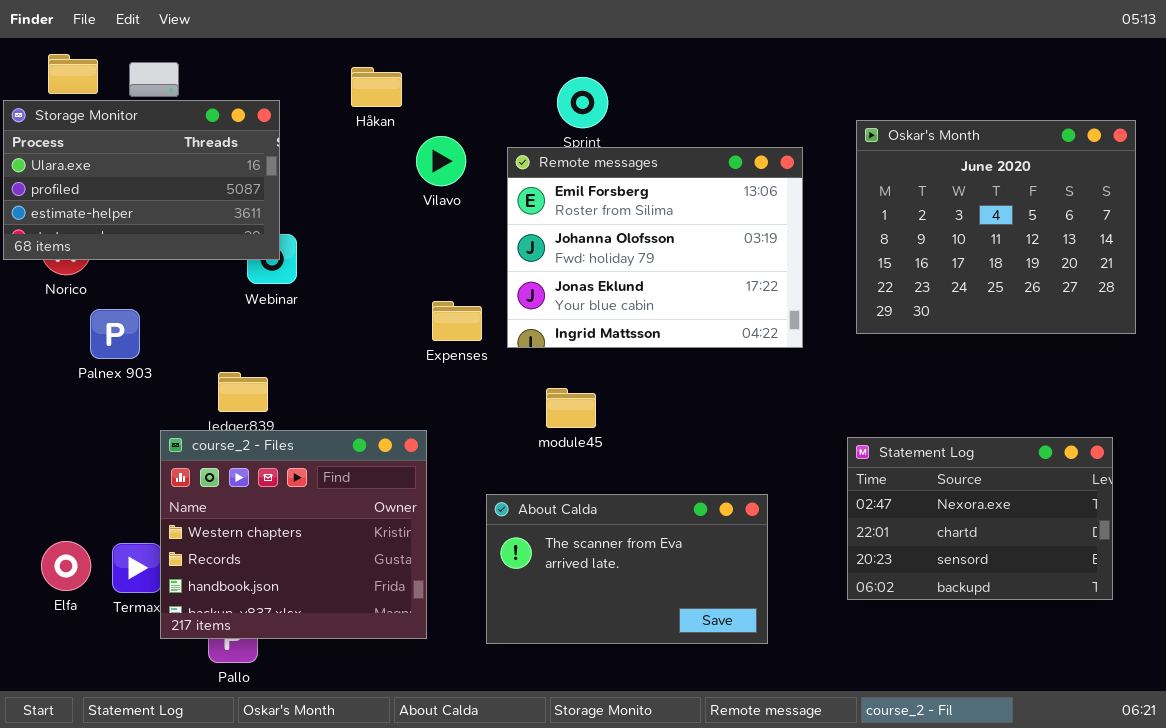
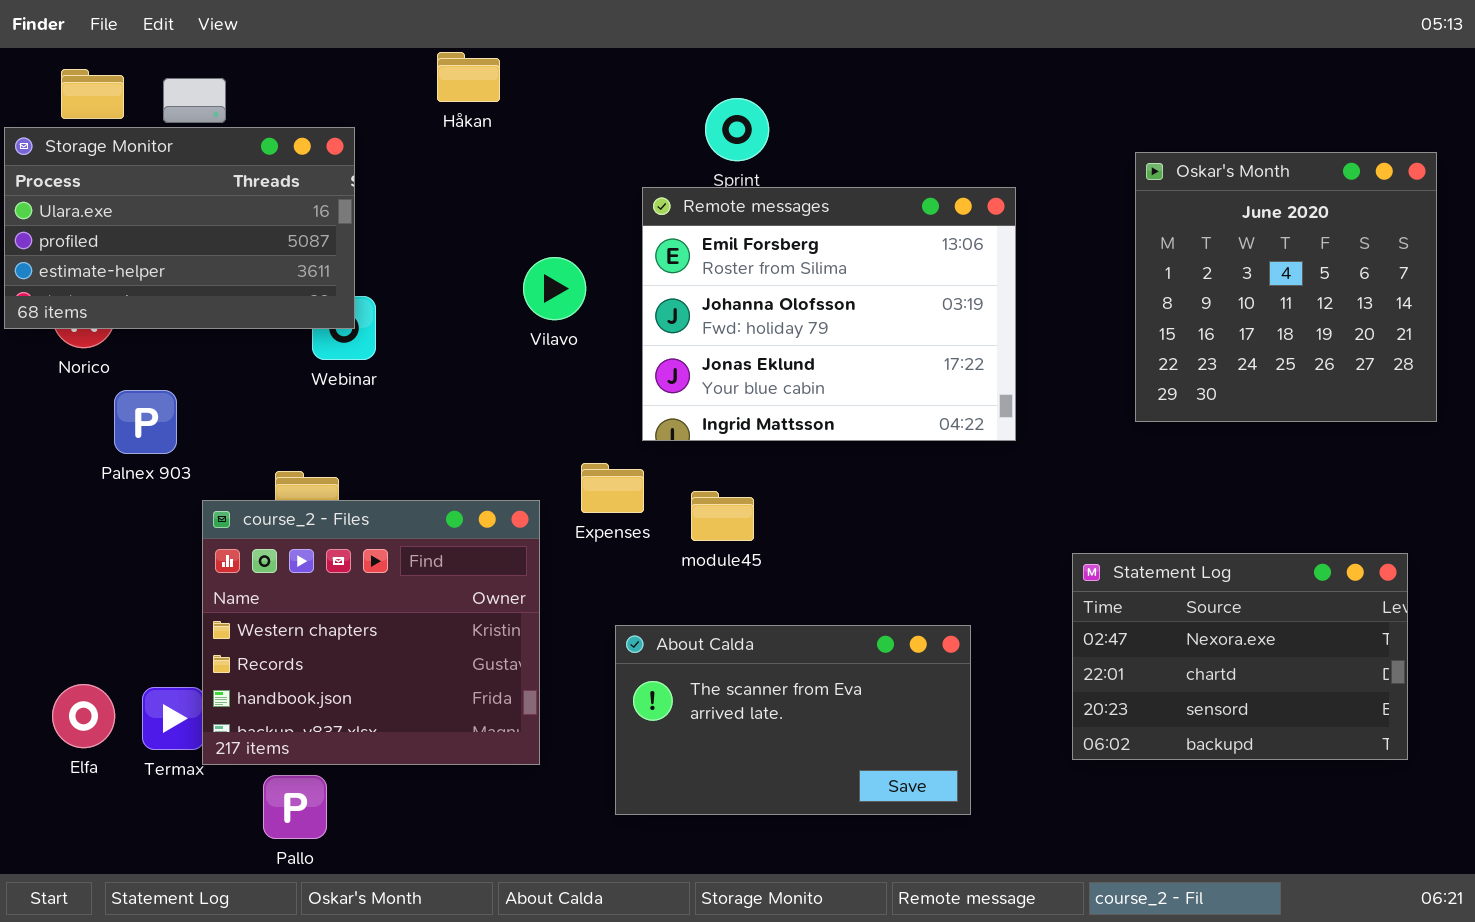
Håkan: [351,67,402,107] -> [437,52,500,102], moved
Oskar's Month: [856,120,1136,334] -> [1135,152,1437,422], resized
Vilavo: [416,136,466,186] -> [523,257,586,320], moved
Expenses: [432,301,482,341] -> [581,463,644,513], moved
course_2 - Files: [160,430,427,639] -> [202,500,540,765], moved

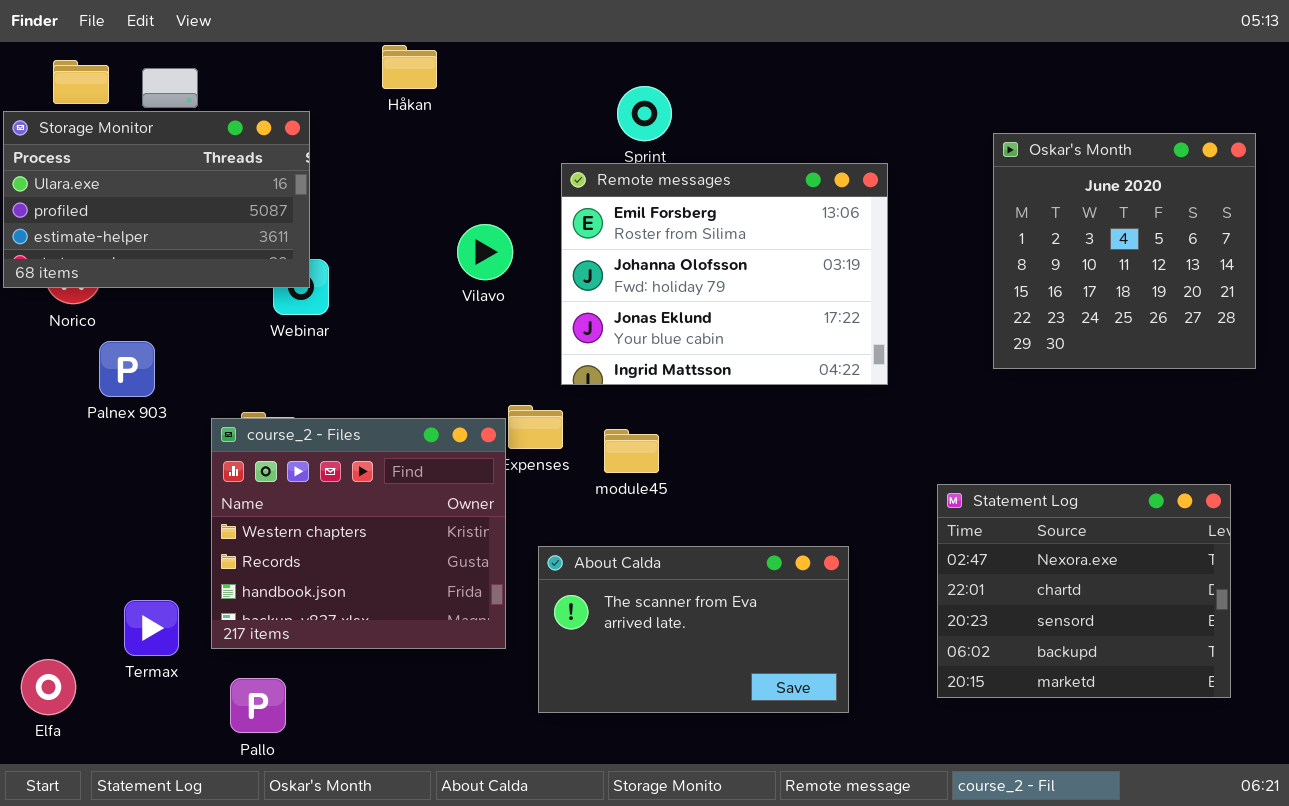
course_2 - Files: [202,500,540,765] -> [211,418,506,649], moved
Statement Log: [1072,553,1408,760] -> [937,484,1231,698], resized
Elfa: [52,684,115,748] -> [21,659,76,715], moved

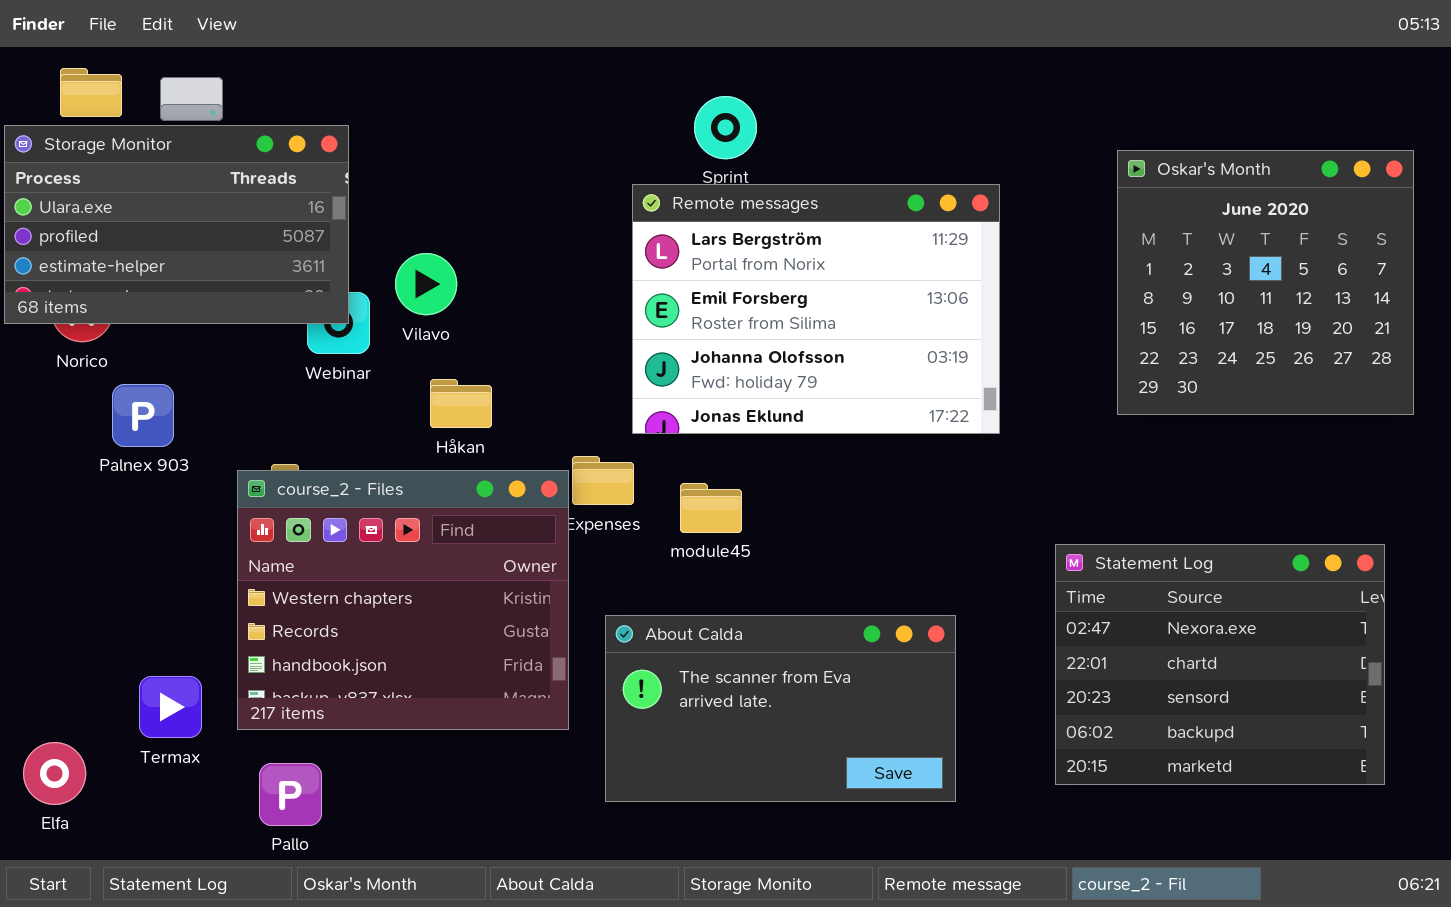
Håkan: [382,45,437,89] -> [430,379,492,428], moved
Remote messages: [561,163,888,385] -> [632,184,1000,434], scrolled up 1 row
Vilavo: [457,224,513,280] -> [395,253,457,315], moved

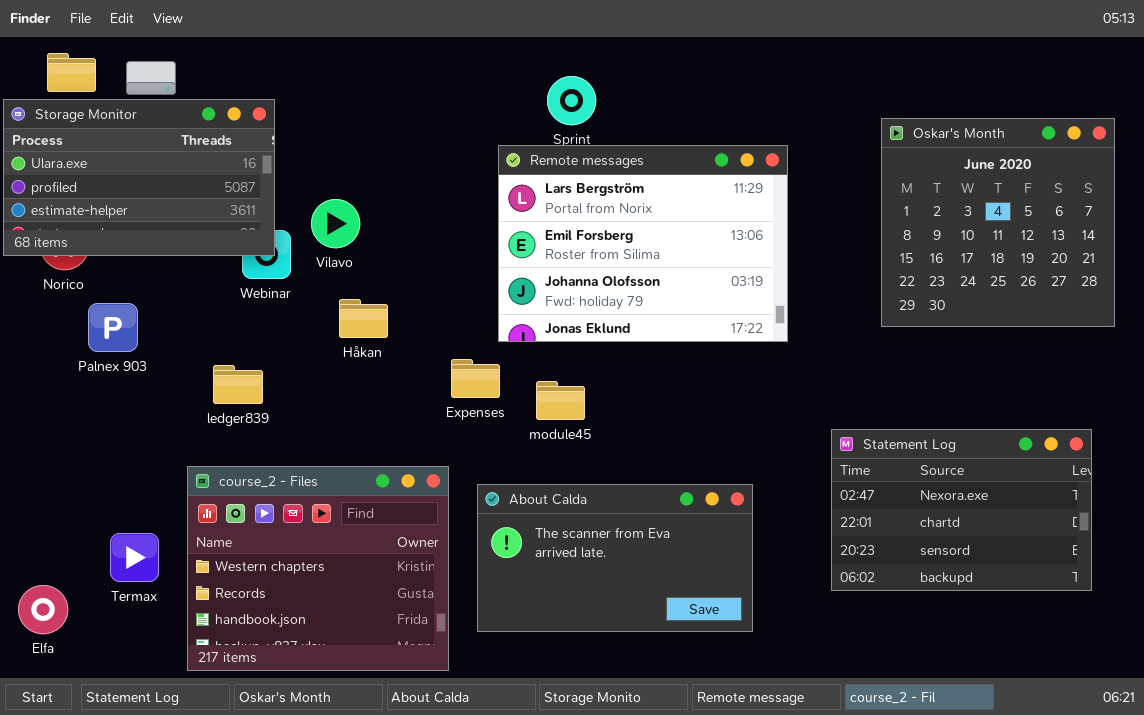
course_2 - Files: [237,470,569,730] -> [187,466,449,671], moved
Statement Log: [1055,544,1385,785] -> [831,429,1092,591], resized

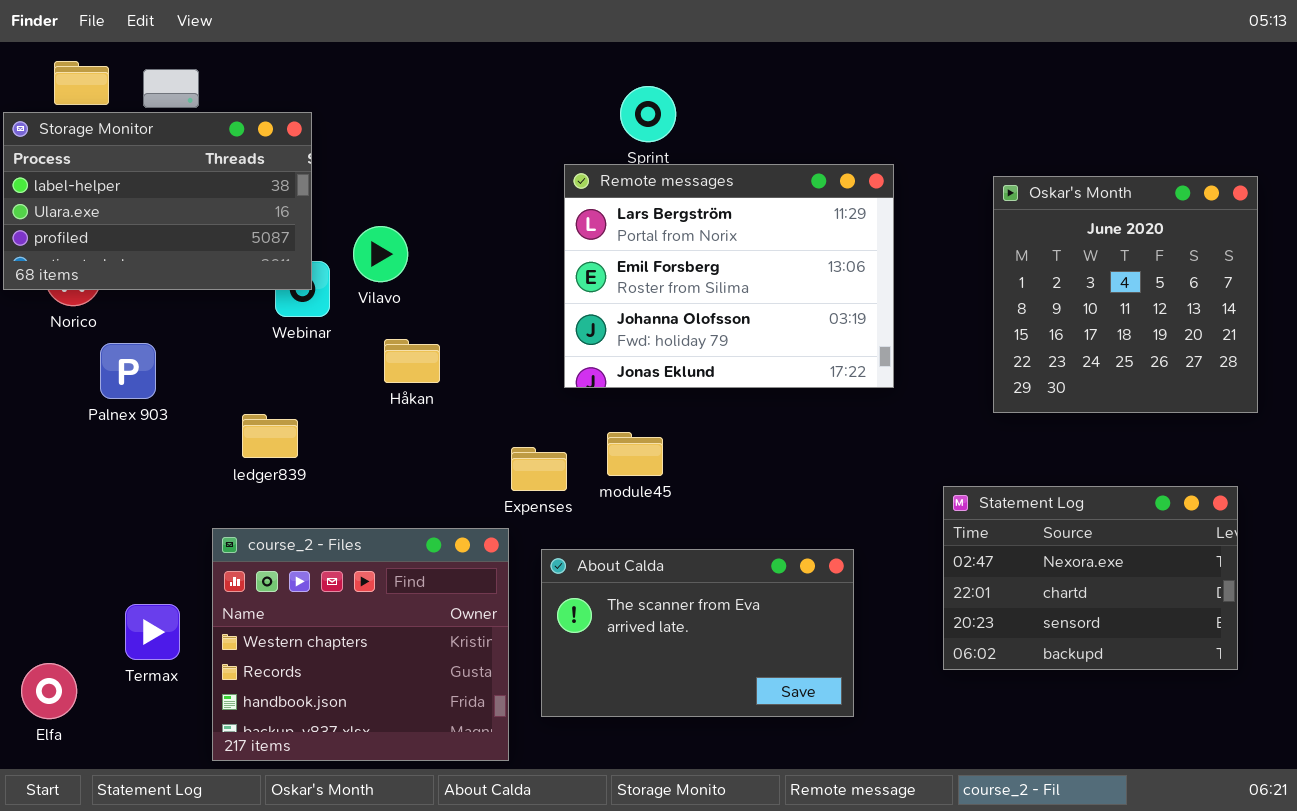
Storage Monitor: [3,99,275,256] -> [3,112,312,290], scrolled up 1 row
Oskar's Month: [881,118,1115,327] -> [993,176,1258,413], moved
Expenses: [451,359,500,398] -> [511,447,567,491], moved

